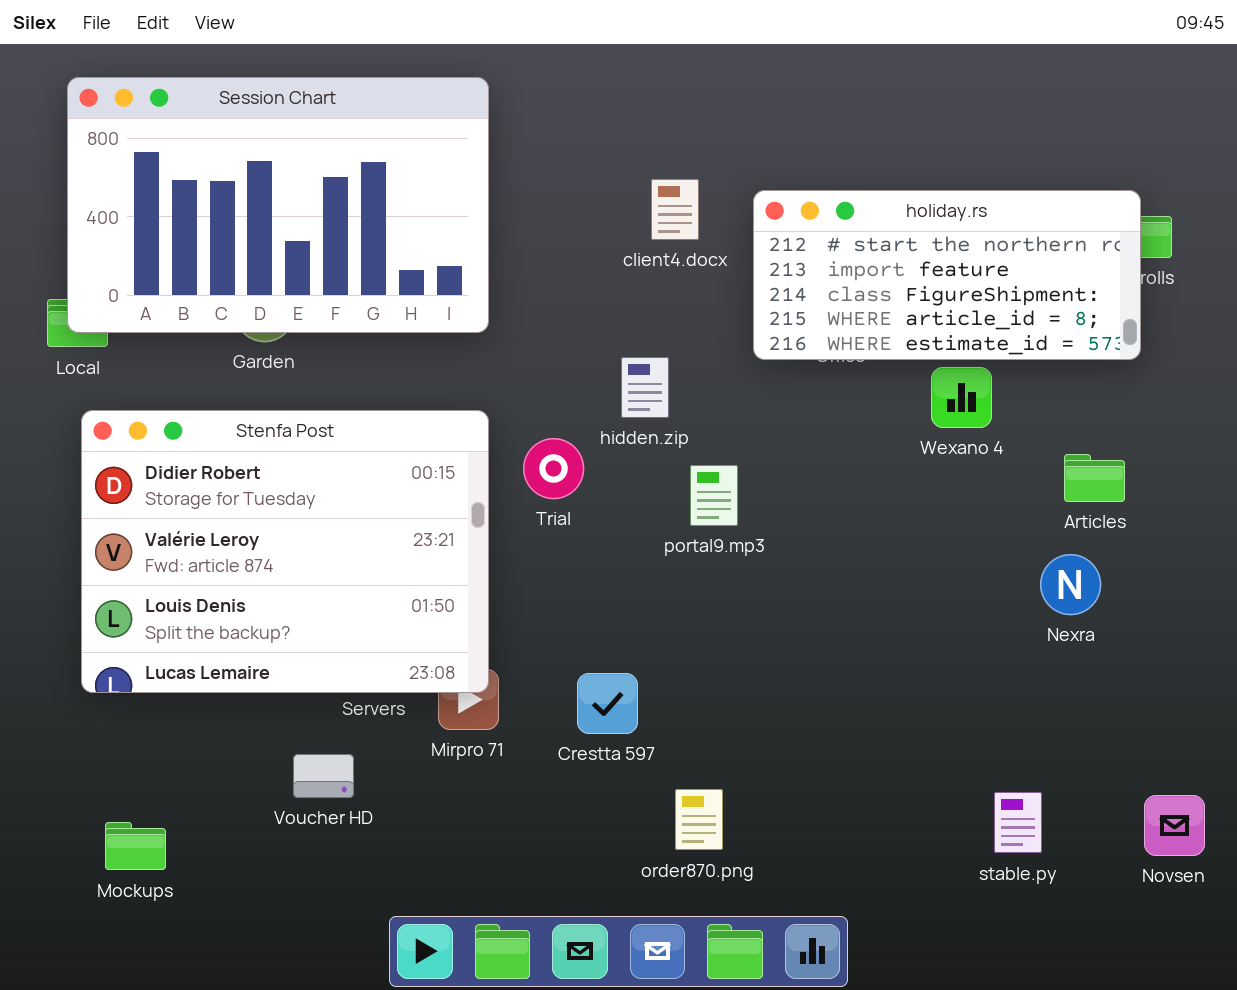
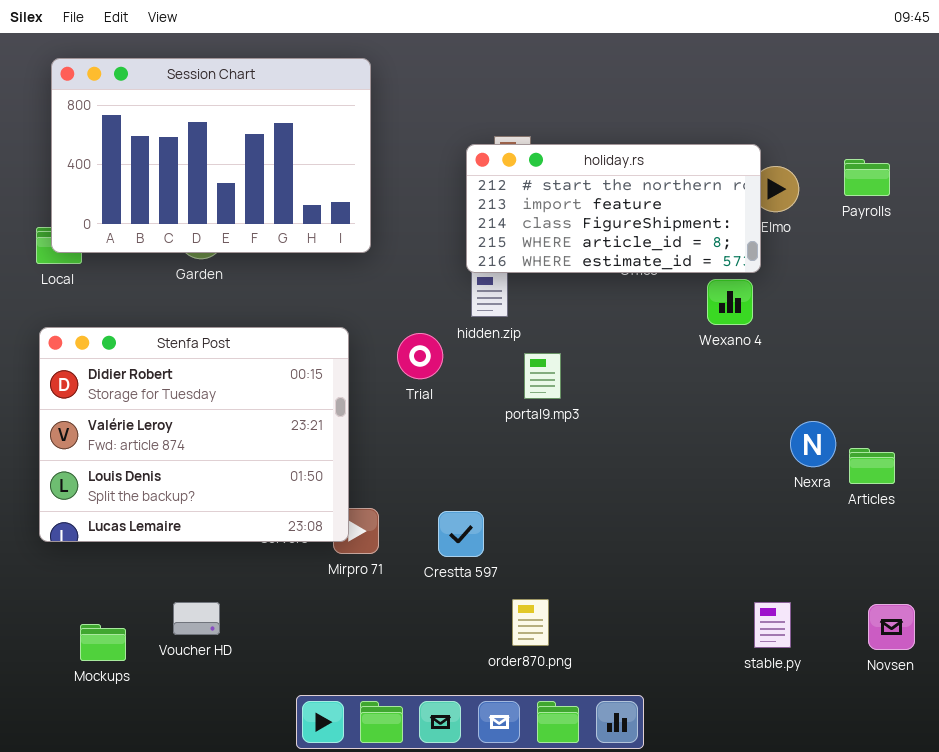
holiday.rs: [753,190,1141,360] -> [466,144,761,273], moved
Stenfa Post: [81,410,489,693] -> [39,327,349,542], moved
Articles: [1064,454,1125,502] -> [849,448,895,484], moved
Voucher HD: [293,754,354,798] -> [173,602,220,635], moved

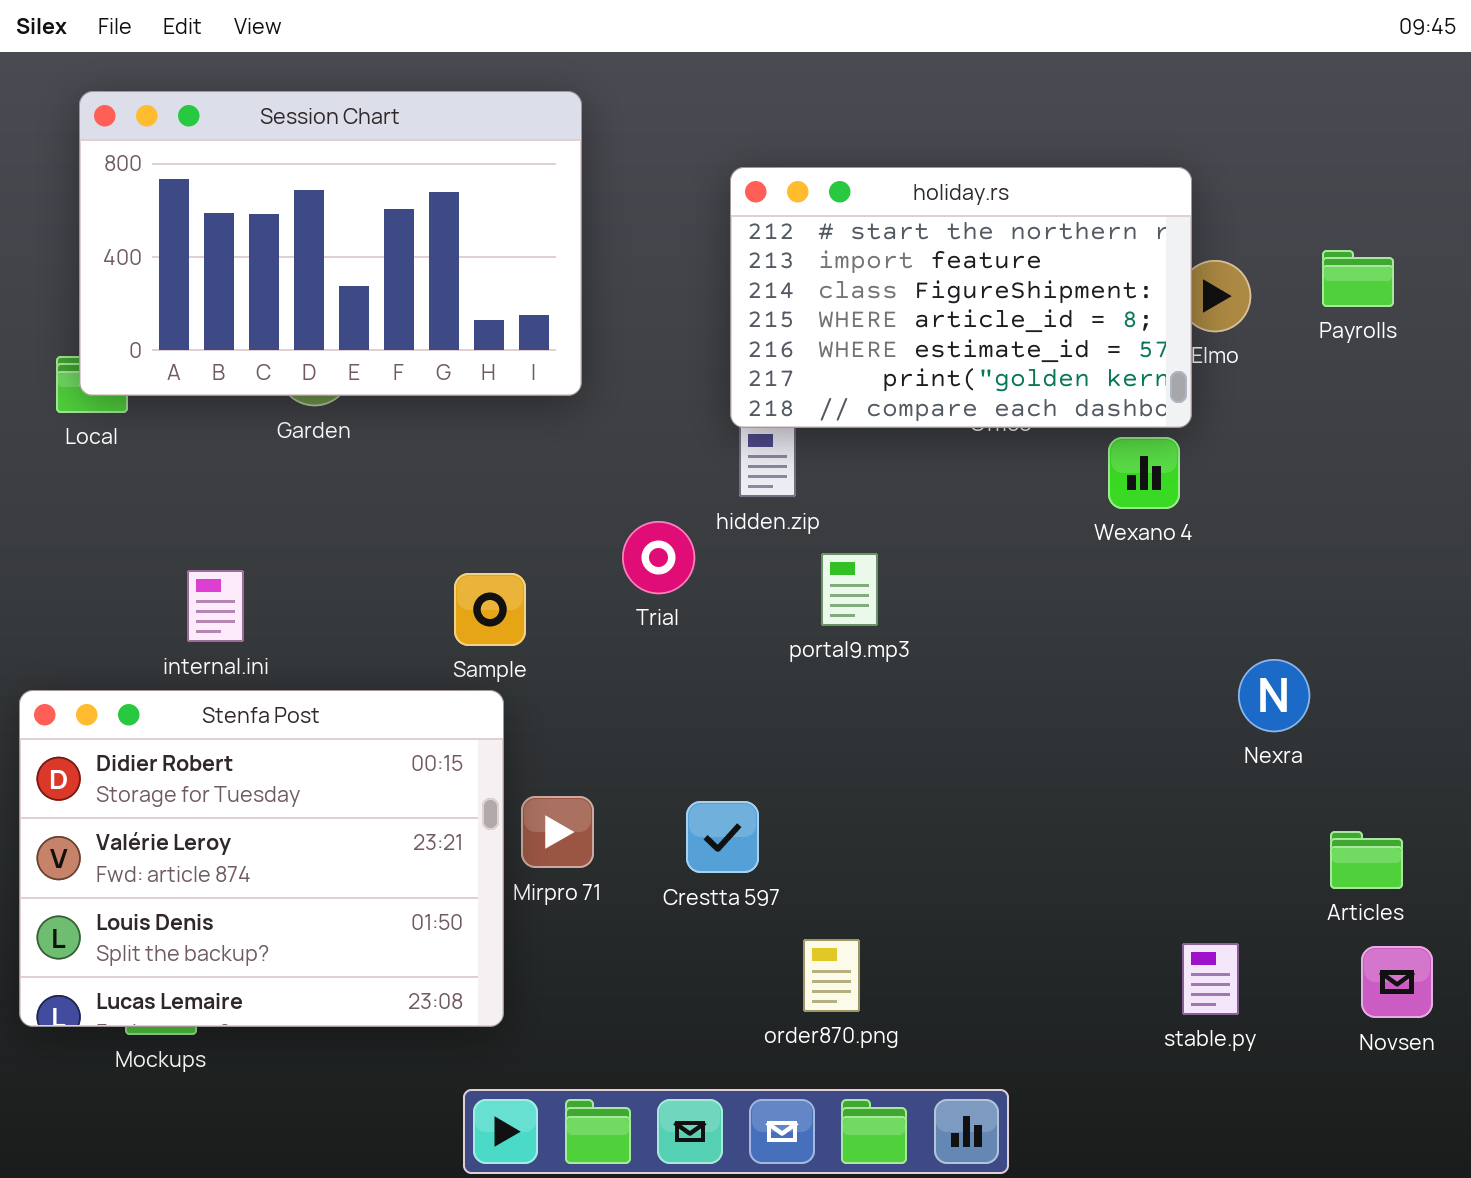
holiday.rs: [466,144,761,273] -> [730,167,1192,428], resized
Stenfa Post: [39,327,349,542] -> [19,690,504,1027], moved
Articles: [849,448,895,484] -> [1330,831,1403,889], moved

